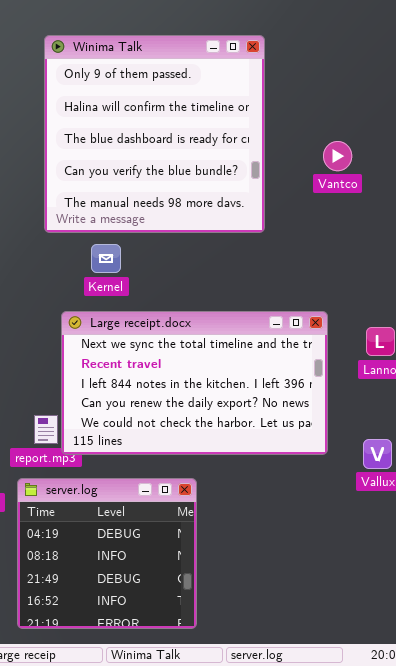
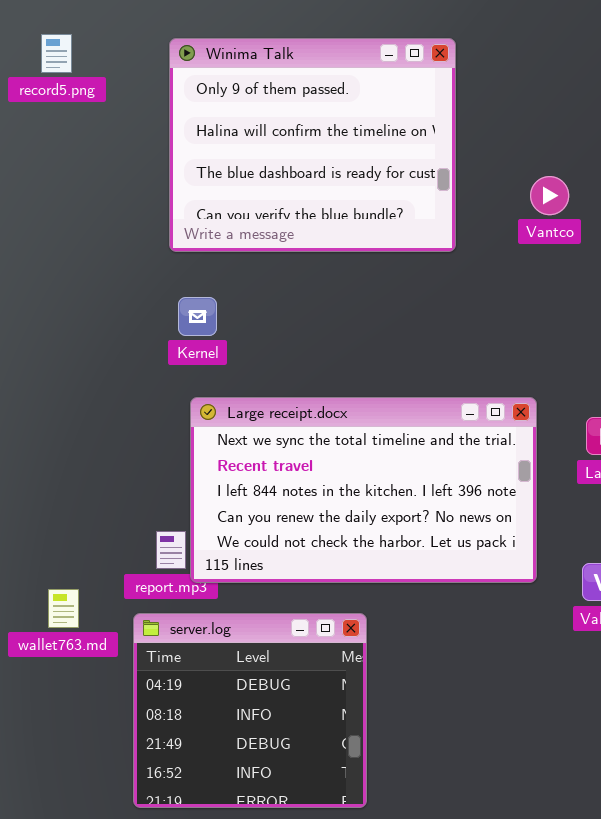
Winima Talk: [44,35,265,233] -> [169,38,456,252], resized
Kernel: [91,244,121,273] -> [178,297,217,336], moved

